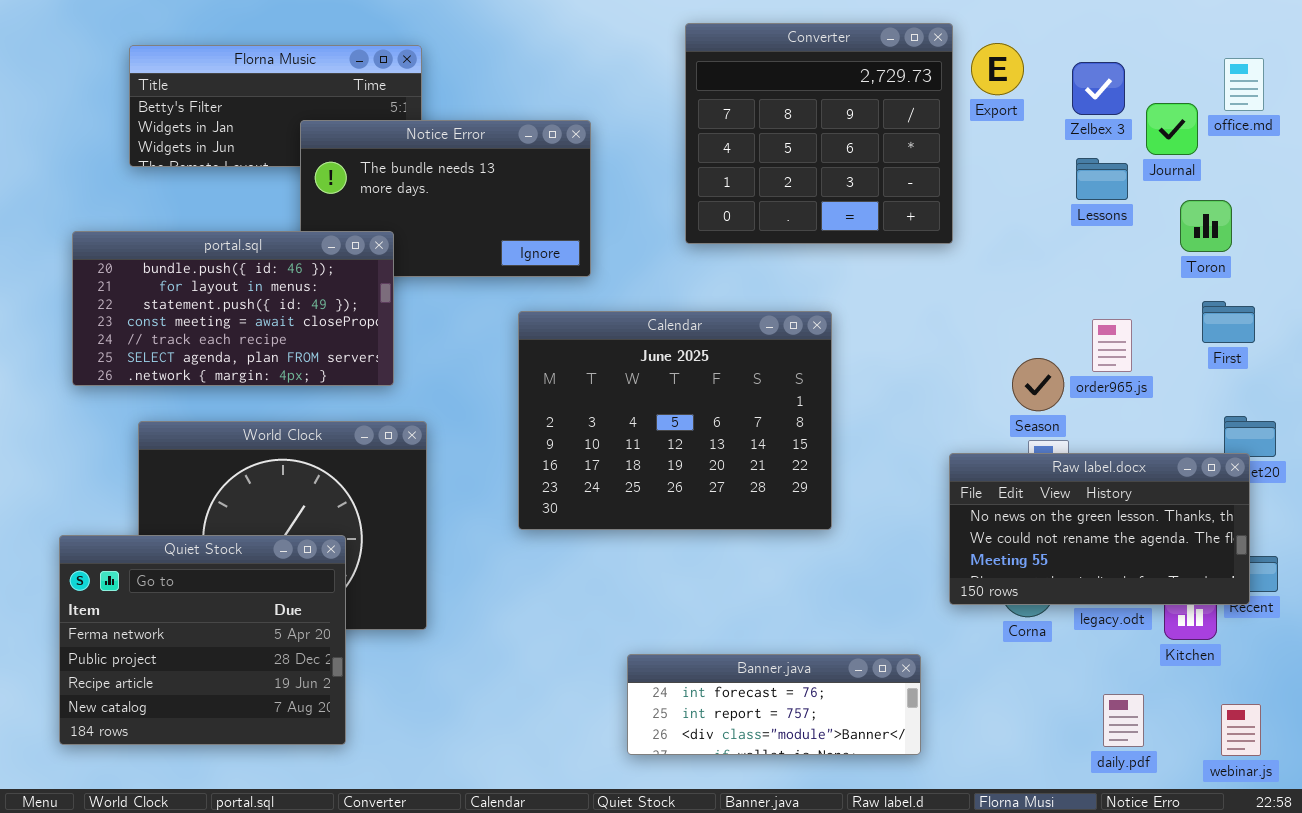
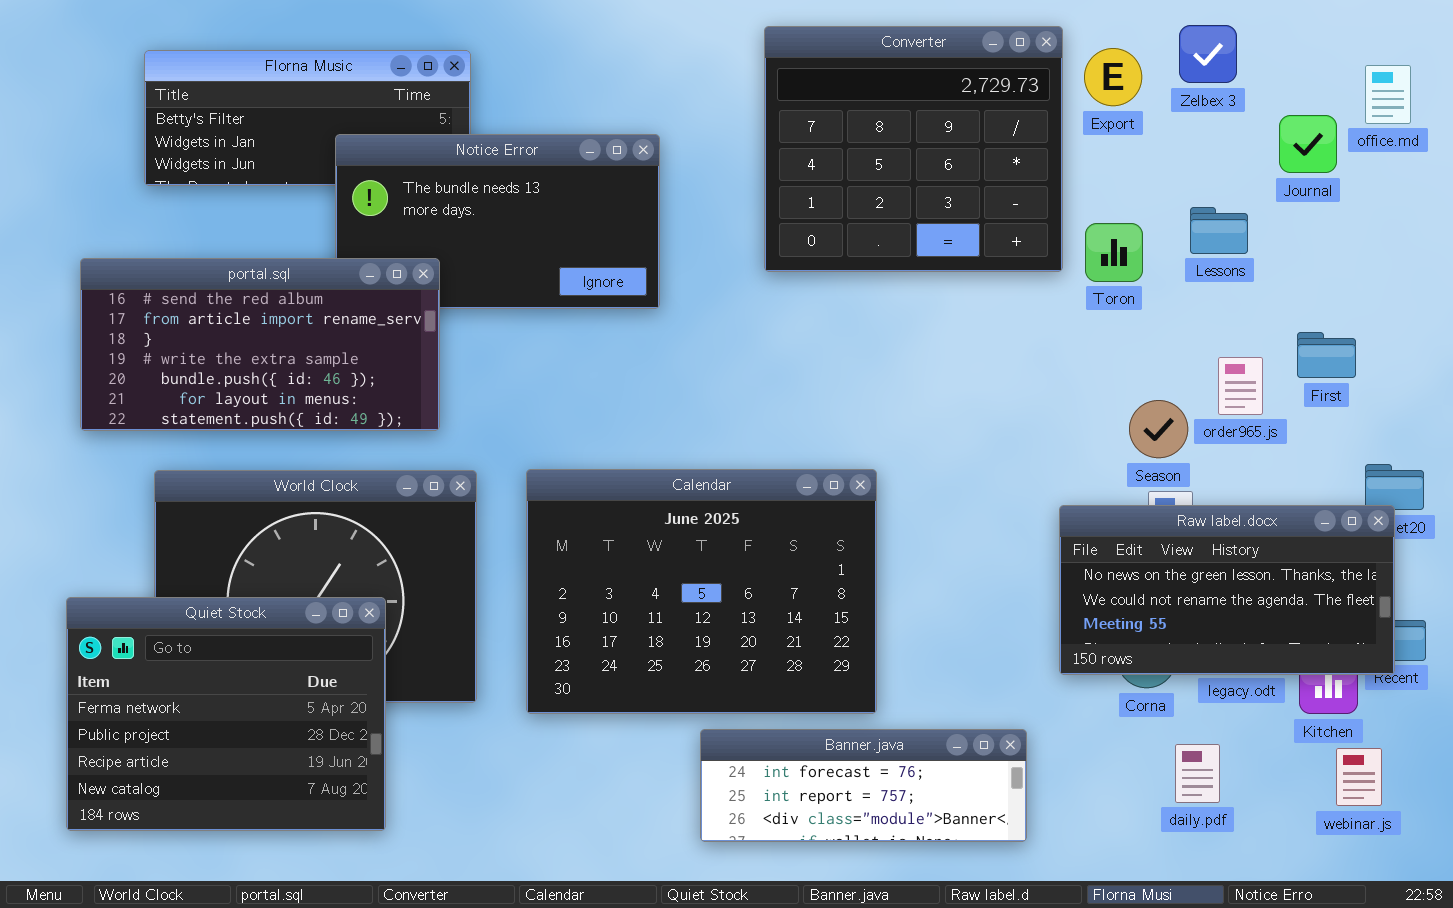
Zelbex 3: [1072,62,1125,115] -> [1179,25,1237,83], moved
Lessons: [1076,158,1128,200] -> [1190,207,1248,254], moved
Toron: [1180,200,1232,252] -> [1085,223,1143,282], moved
portal.sql: [72,231,394,386] -> [80,258,440,431], scrolled up 4 rows
First: [1202,301,1255,343] -> [1297,332,1356,378], moved
Calendar: [518,311,832,530] -> [526,469,877,714], moved
daily.pdf: [1103,694,1144,747] -> [1175,744,1220,803], moved
webinar.js: [1221,704,1261,756] -> [1336,748,1382,806], moved

